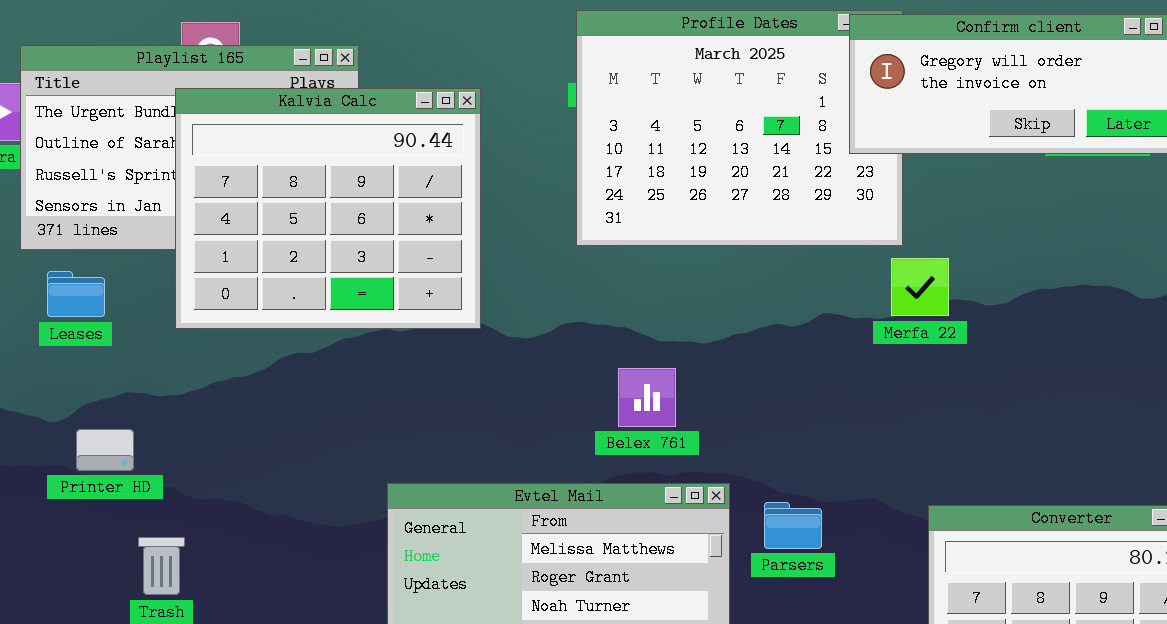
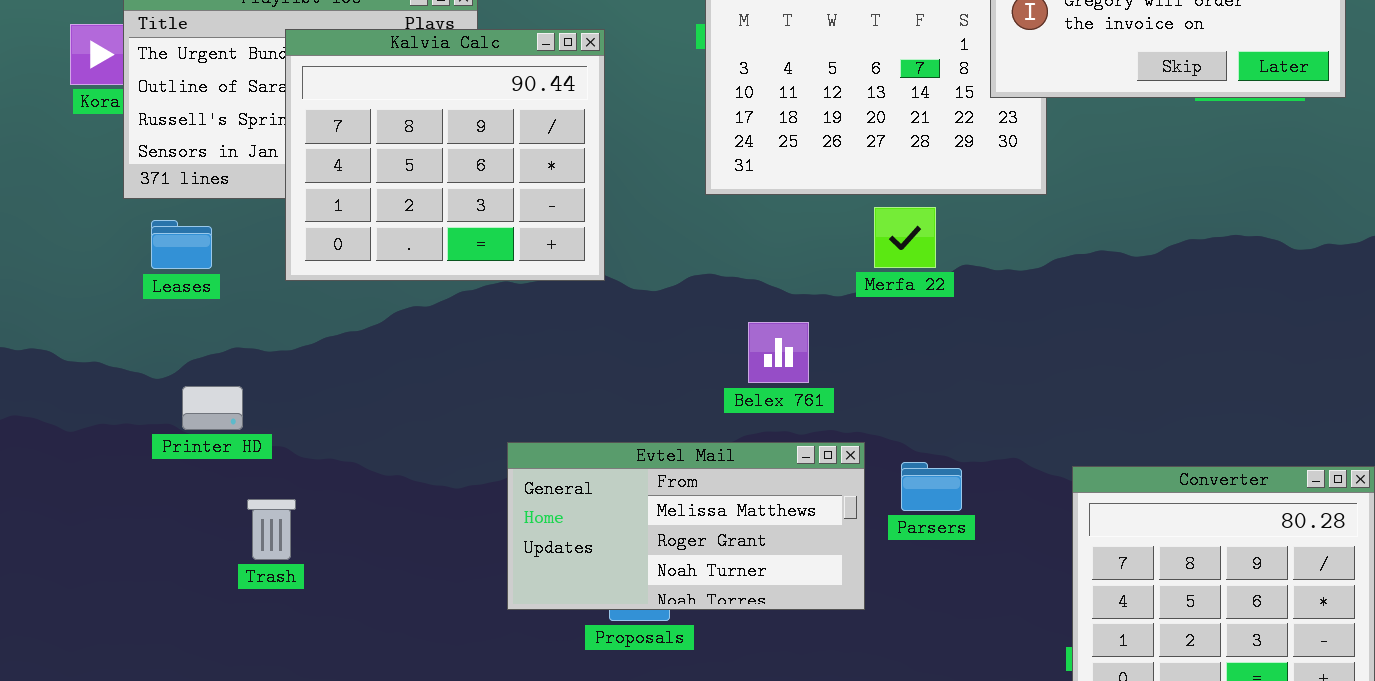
Merfa 22: [891,258,949,316] -> [874,207,936,268], moved

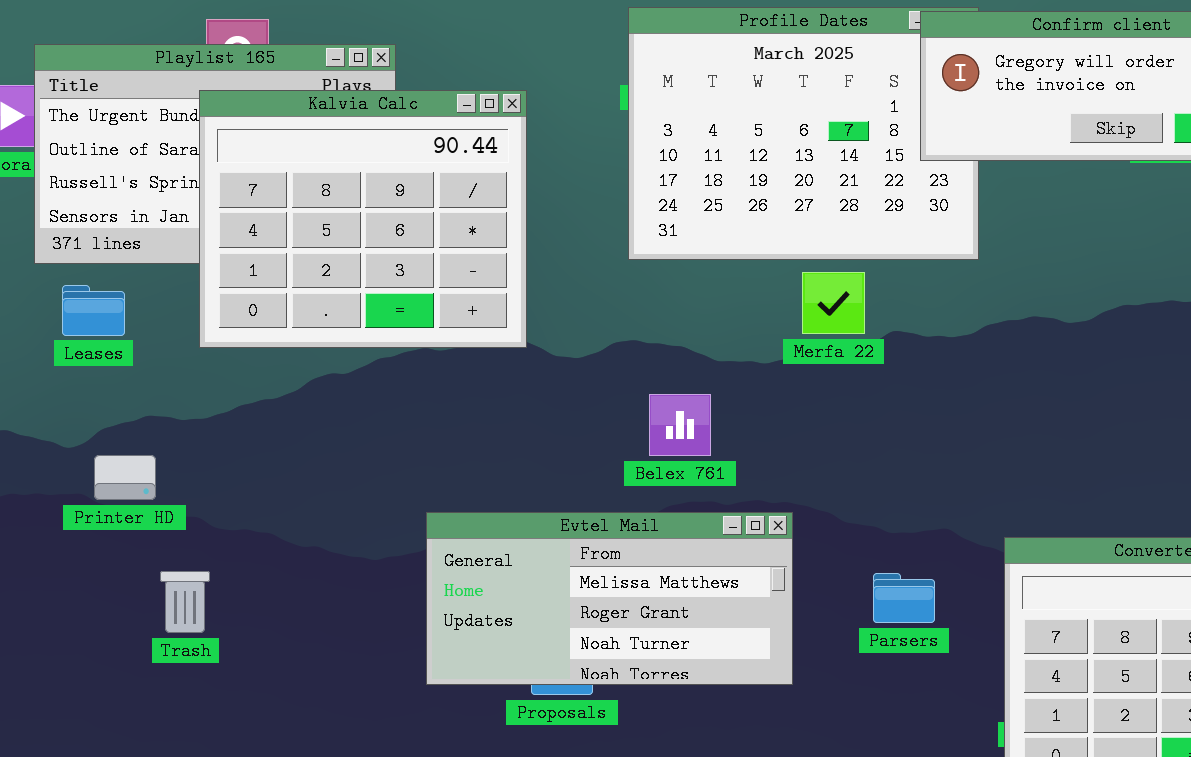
Belex 761: [748,322,809,383] -> [649,394,711,456], moved
Parsers: [901,462,962,511] -> [873,573,935,623], moved

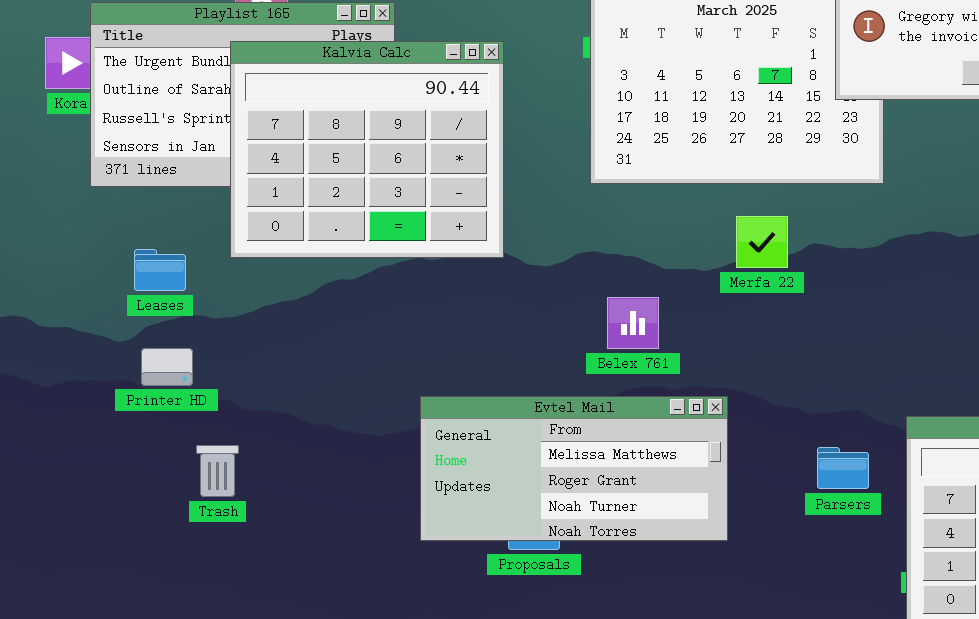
Merfa 22: [802,272,865,334] -> [736,216,788,268], moved
Leases: [62,285,125,336] -> [134,249,186,291], moved
Parsers: [873,573,935,623] -> [817,447,869,489], moved

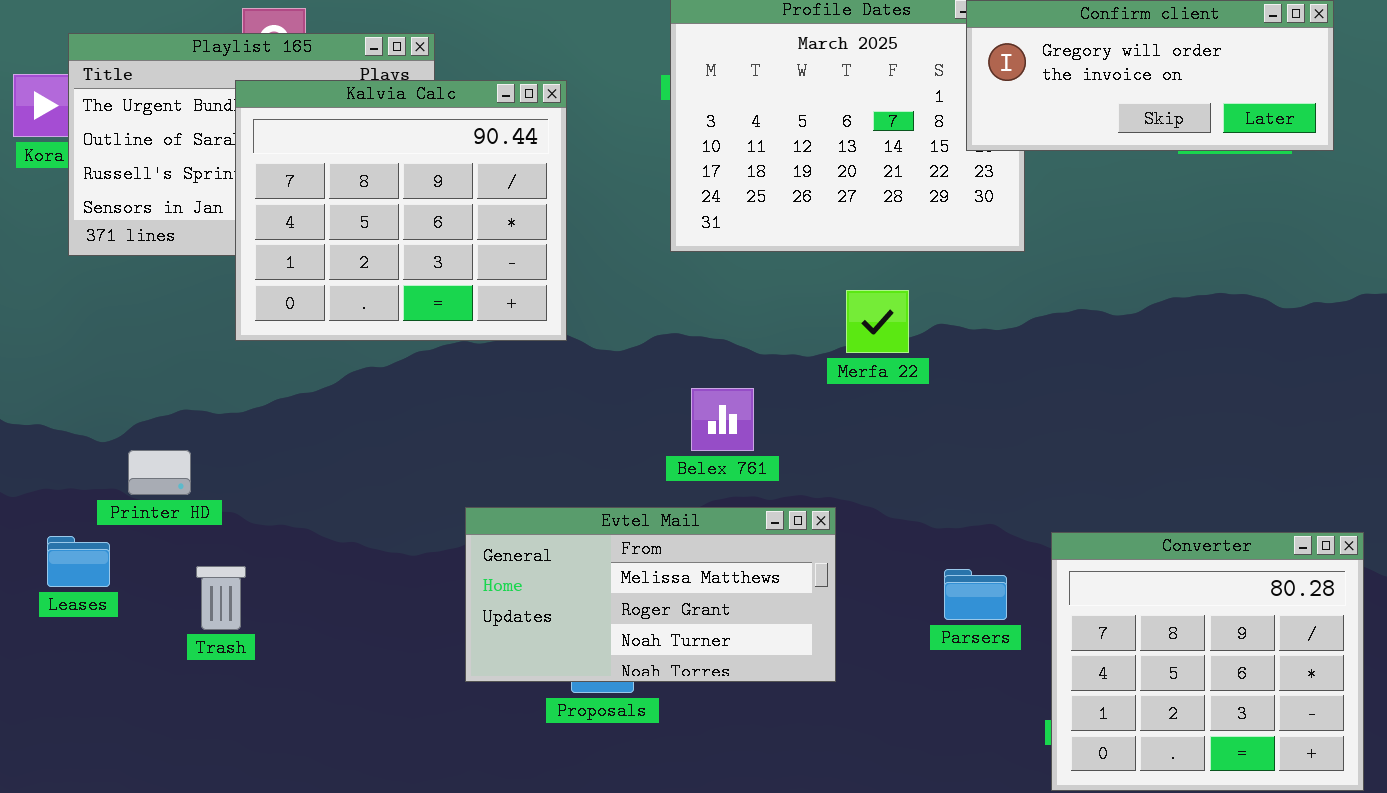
Leases: [134,249,186,291] -> [47,536,110,587], moved

